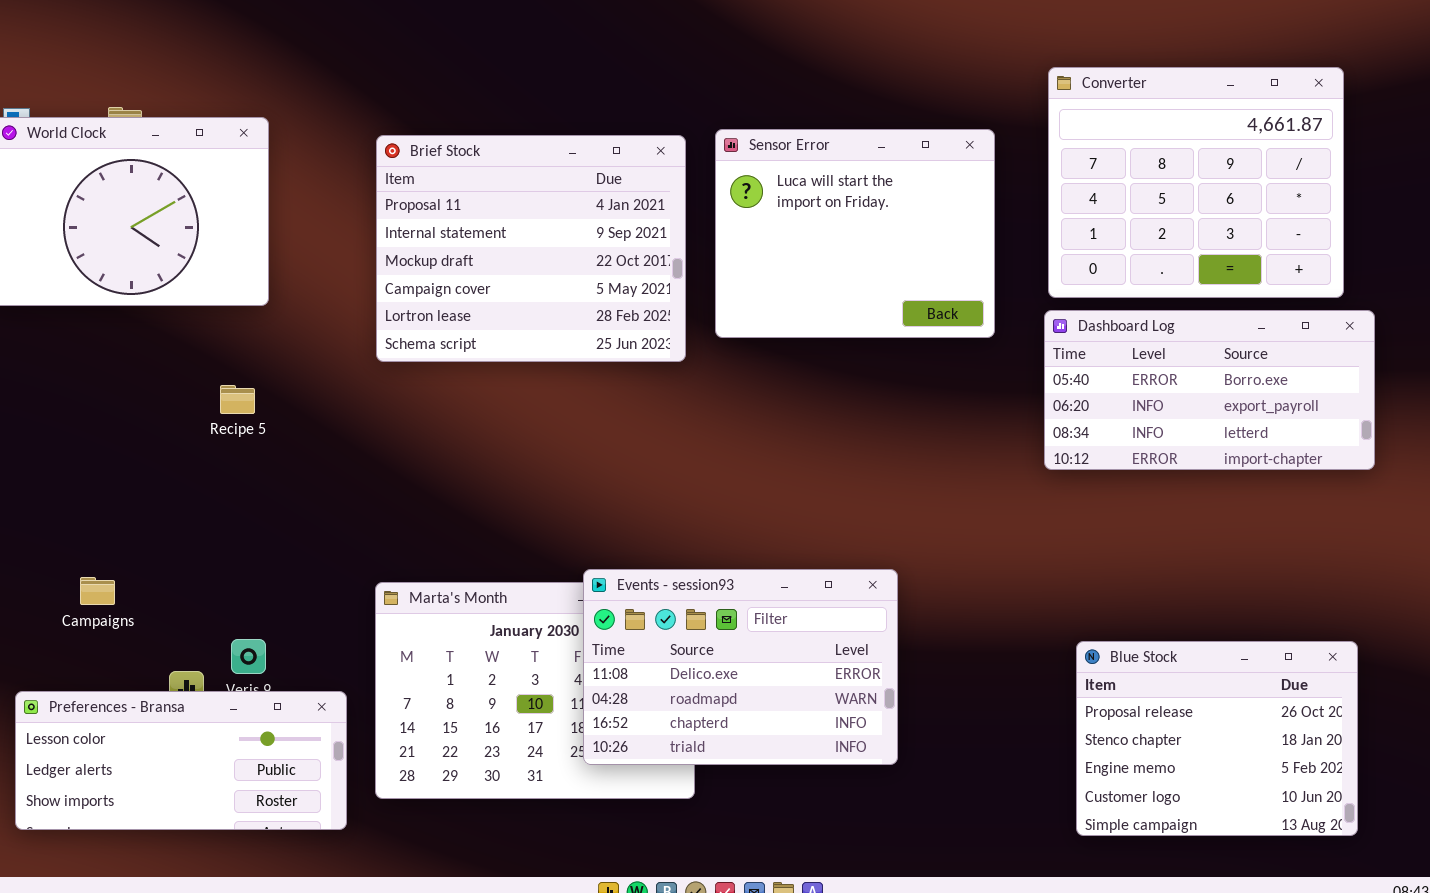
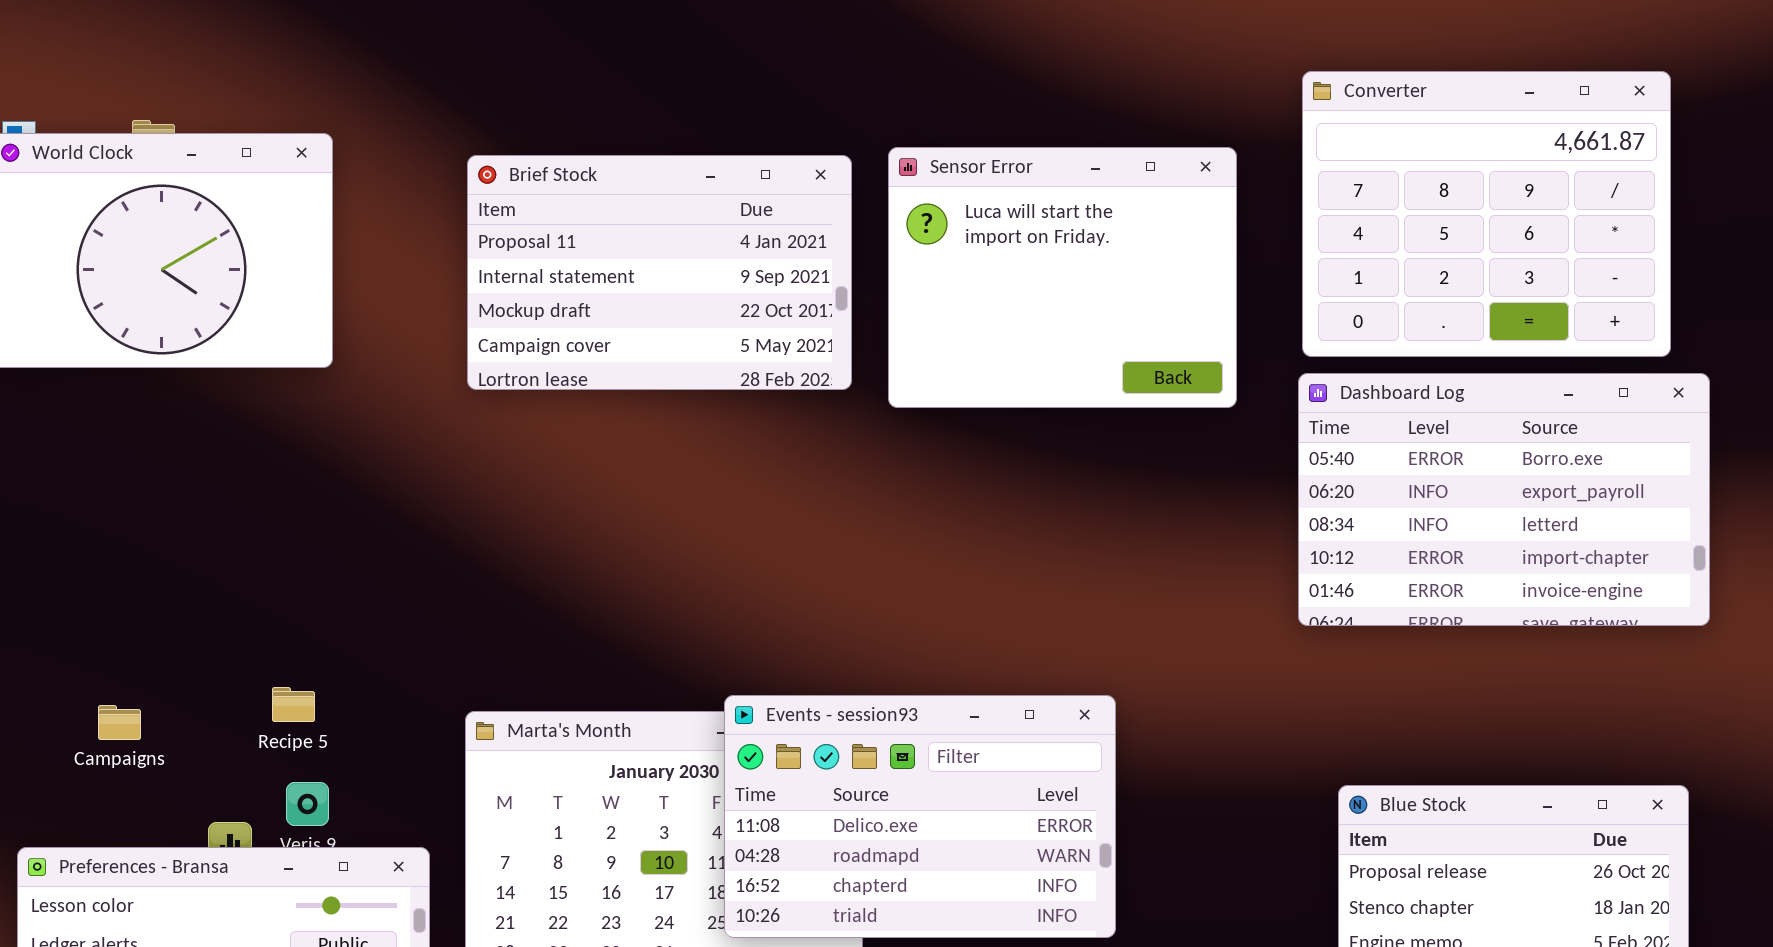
Brief Stock: [376,135,686,362] -> [467,155,852,390], resized
Dashboard Log: [1044,310,1375,470] -> [1298,373,1710,626], resized
Recipe 5: [220,385,255,414] -> [272,687,315,722], moved

